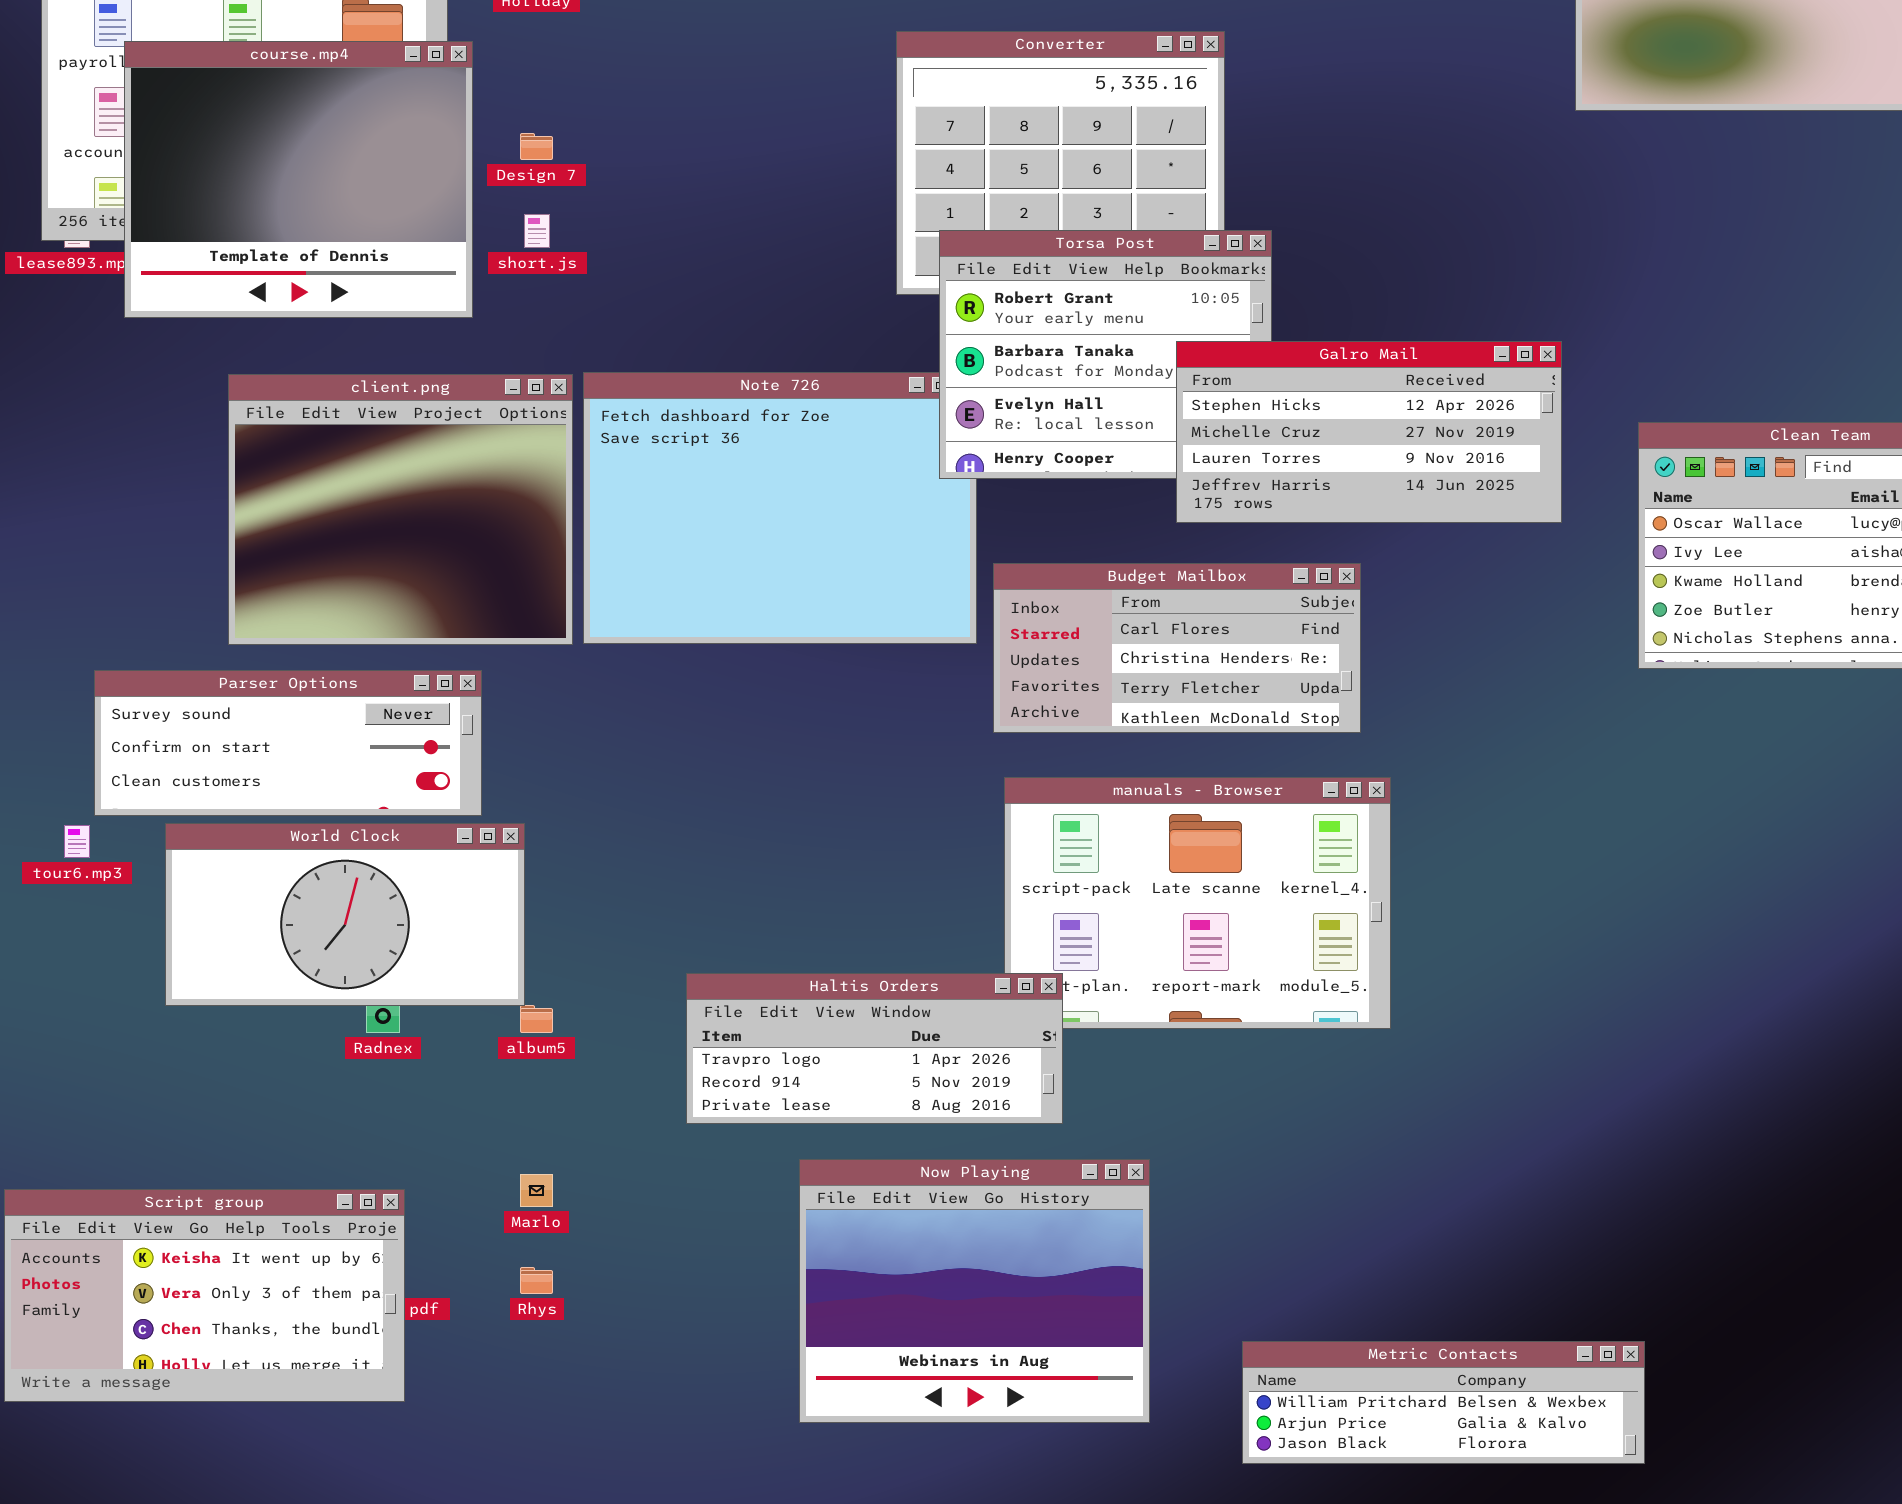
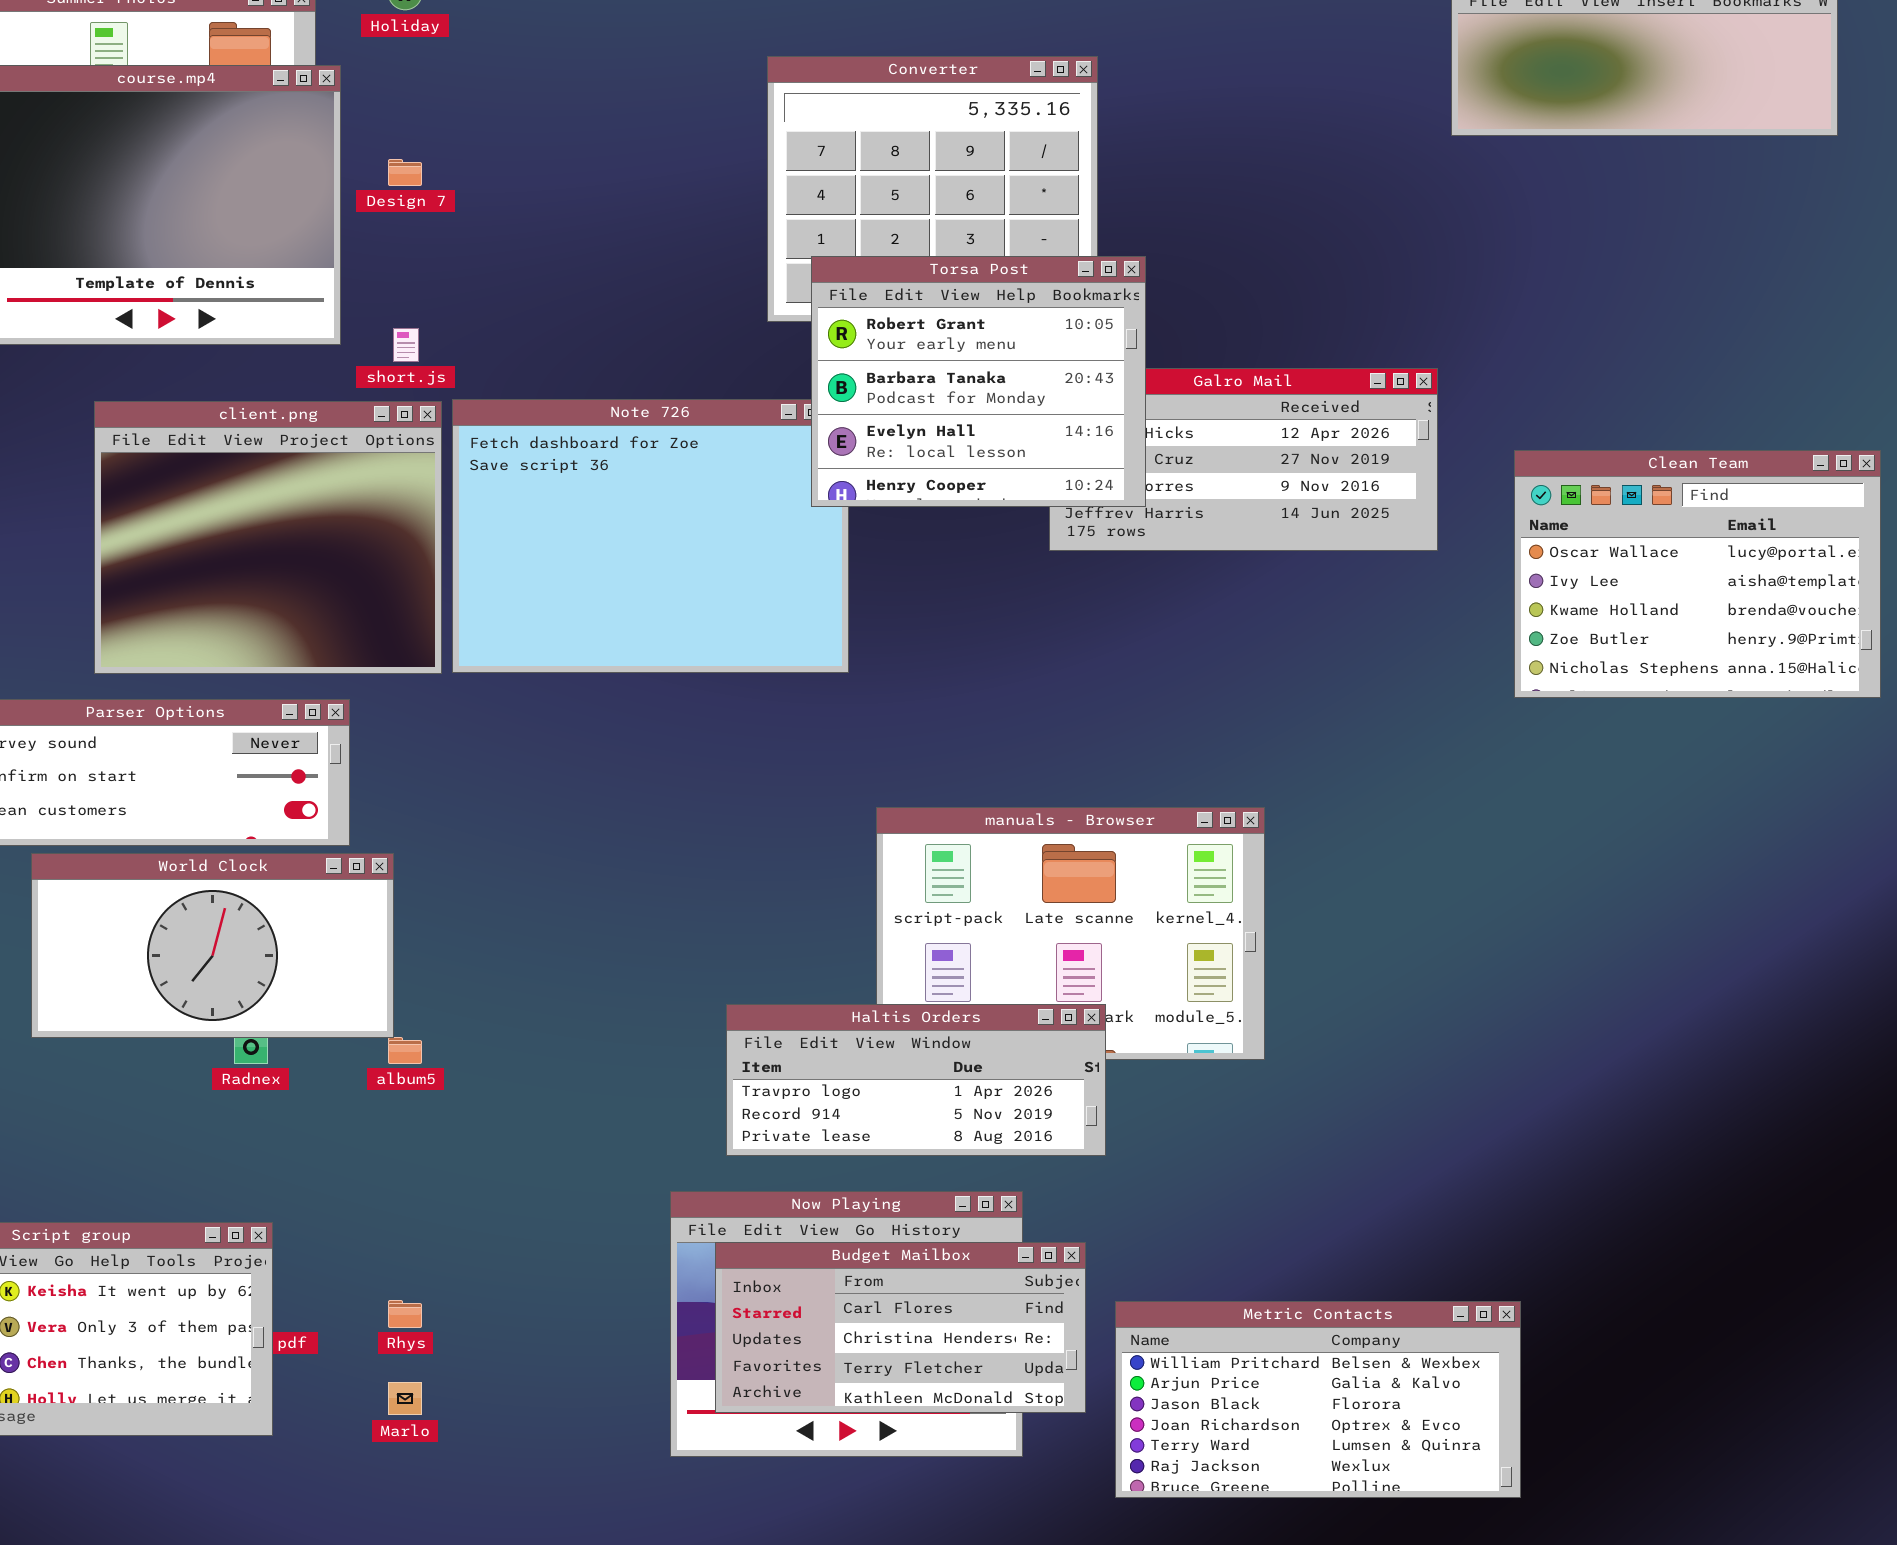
short.js: [524,214,550,248] -> [393,328,419,362], moved
Torsa Post: [939,230,1272,479] -> [811,256,1146,507], raised
Budget Mailbox: [993,563,1361,733] -> [715,1242,1086,1413], moved
Haltis Orders: [686,973,1063,1124] -> [726,1004,1106,1156], moved
Marlo: [520,1174,553,1207] -> [388,1382,422,1415], moved
Metric Contacts: [1242,1341,1645,1464] -> [1115,1301,1521,1498], resized

